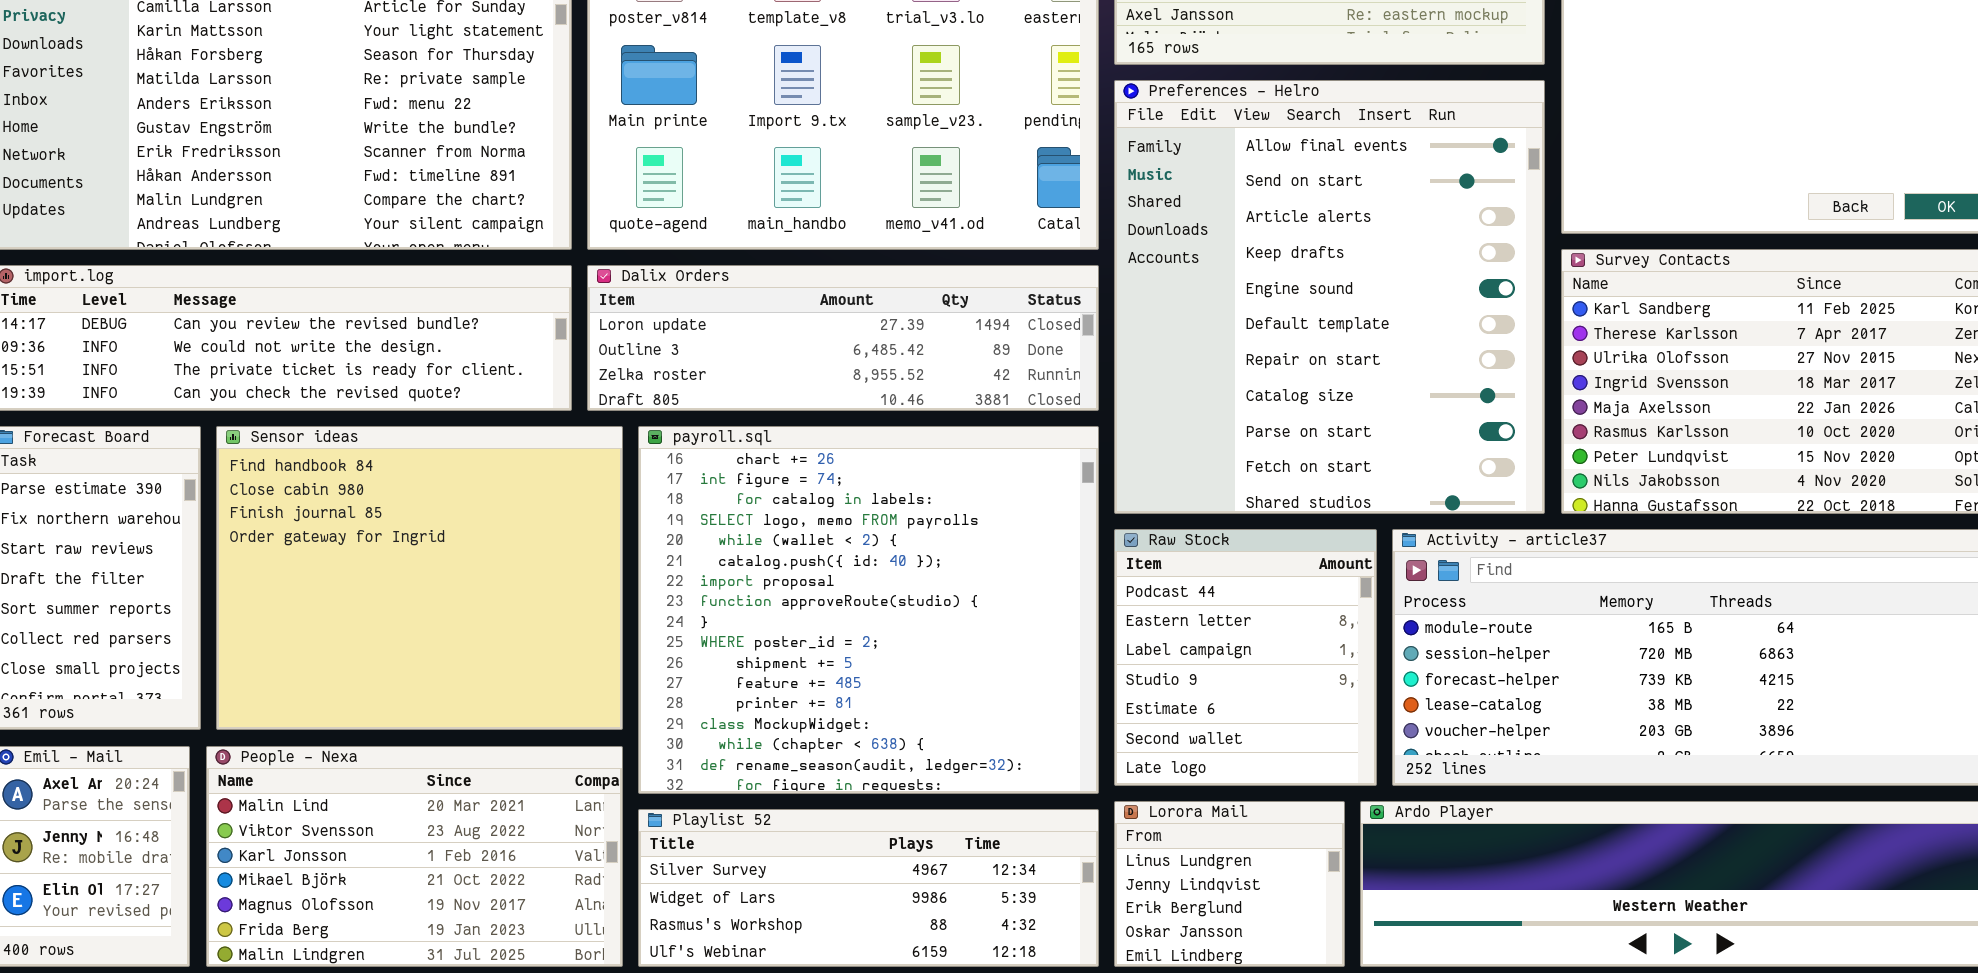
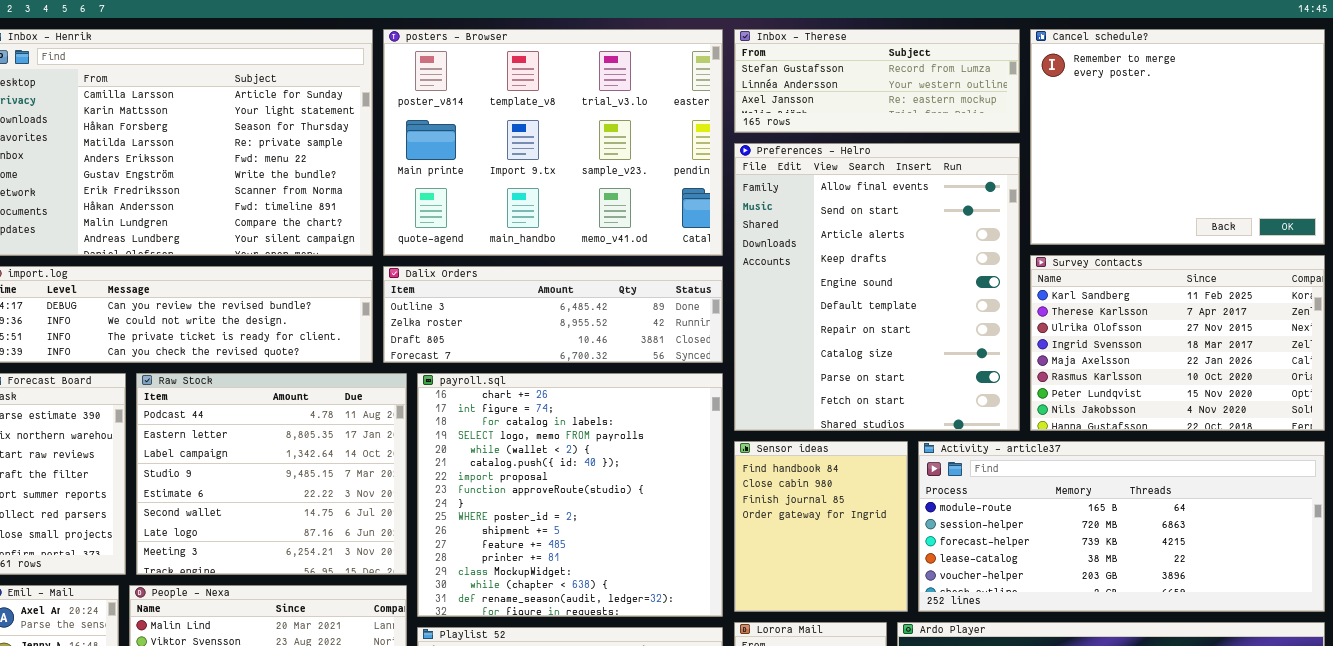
Dalix Orders: [587,265,1099,411] -> [383,266,723,363], scrolled down 1 row
Sensor ideas: [216,426,623,730] -> [734,441,908,612], moved, resized
Raw Stock: [1114,529,1377,786] -> [136,373,407,575], moved, resized

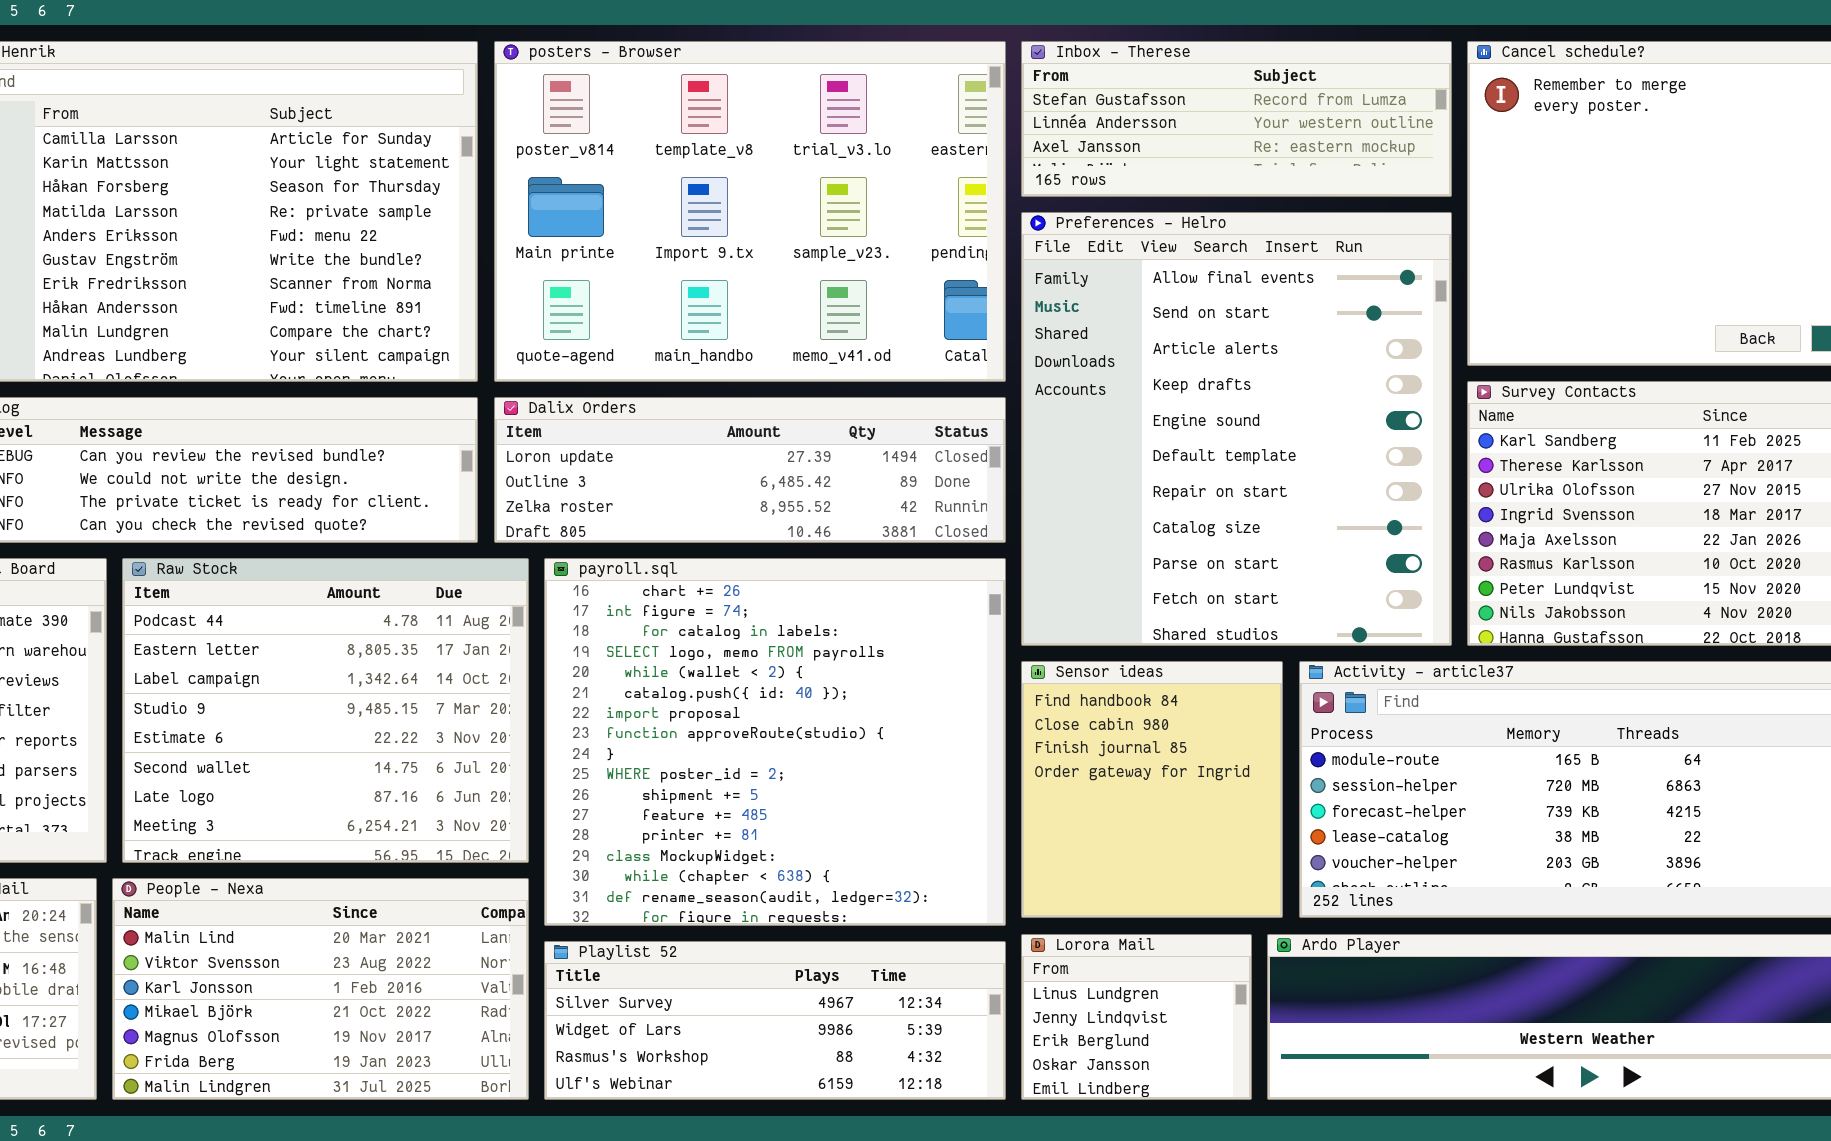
Dalix Orders: [383,266,723,363] -> [494,397,1006,543], scrolled up 1 row

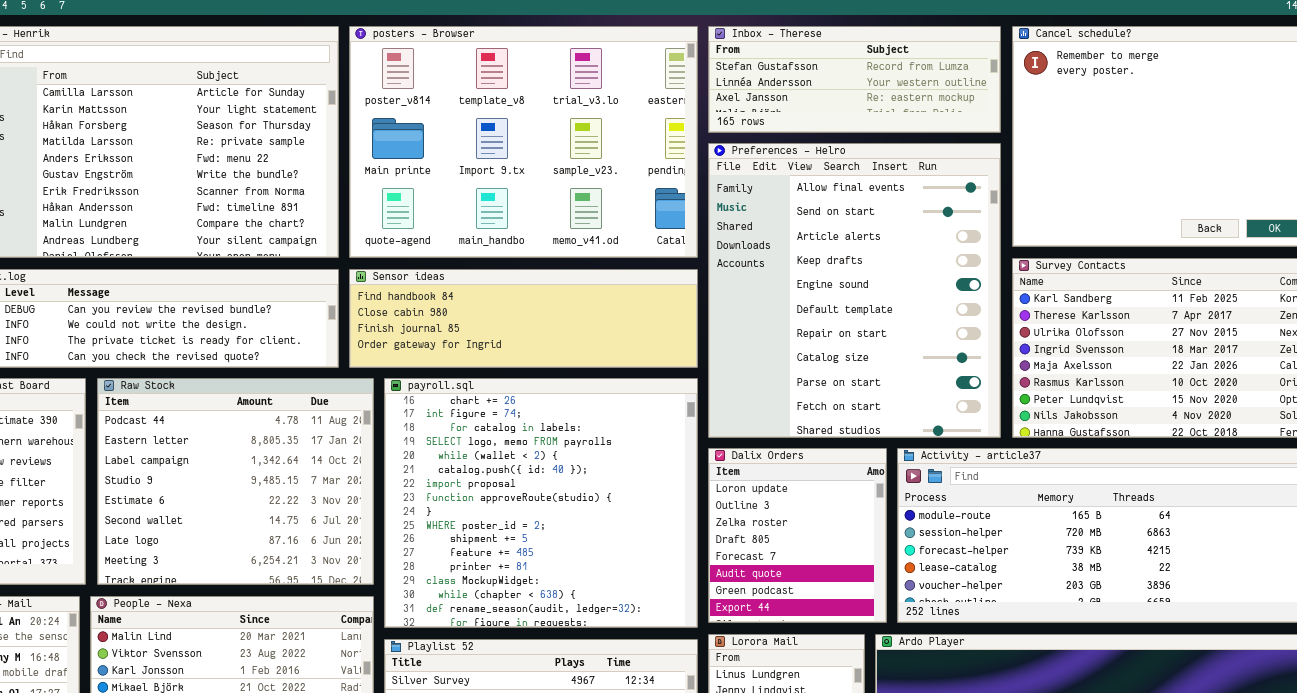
Dalix Orders: [494,397,1006,543] -> [708,448,887,623], moved, resized
Sensor ideas: [1021,661,1283,918] -> [349,269,698,368], moved, resized

